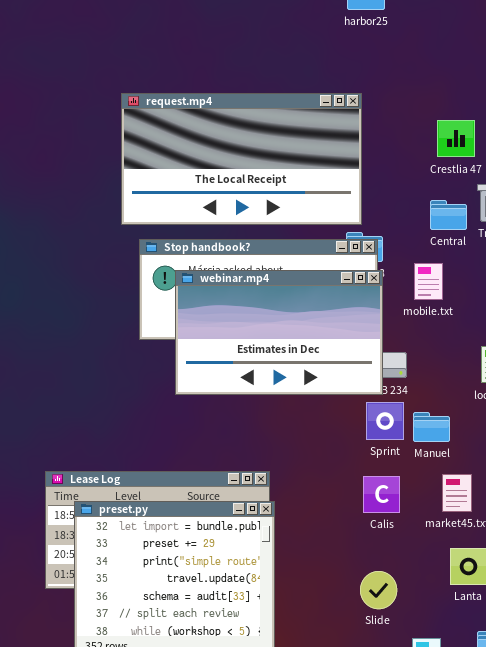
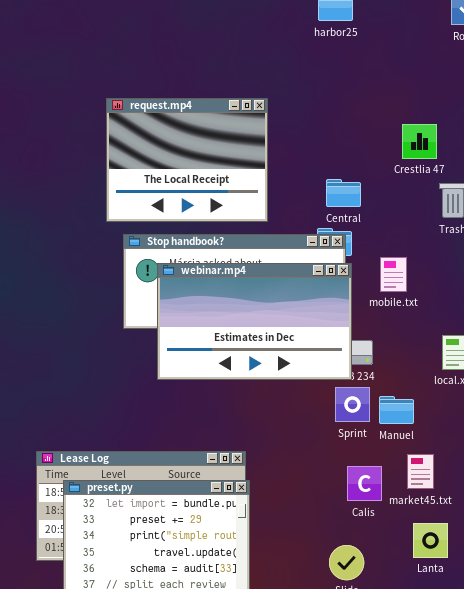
request.mp4: [121,93,362,225] -> [106,98,268,222], resized
Central: [430,200,467,230] -> [326,179,361,207], moved
Calis: [363,476,400,513] -> [347,466,382,501], moved

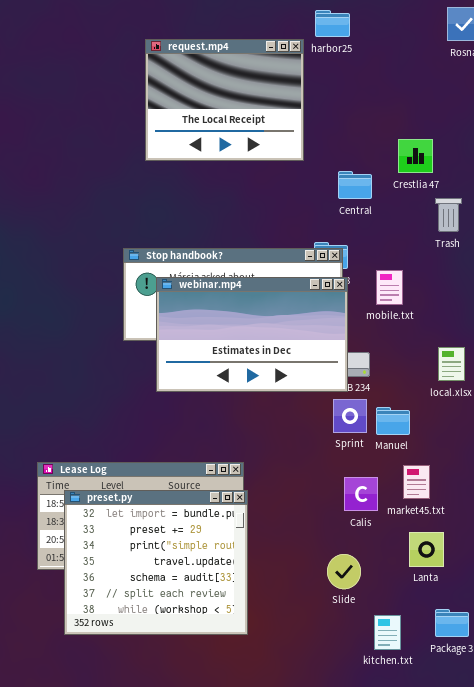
request.mp4: [106,98,268,222] -> [145,39,304,161], moved
Central: [326,179,361,207] -> [338,171,372,199], moved

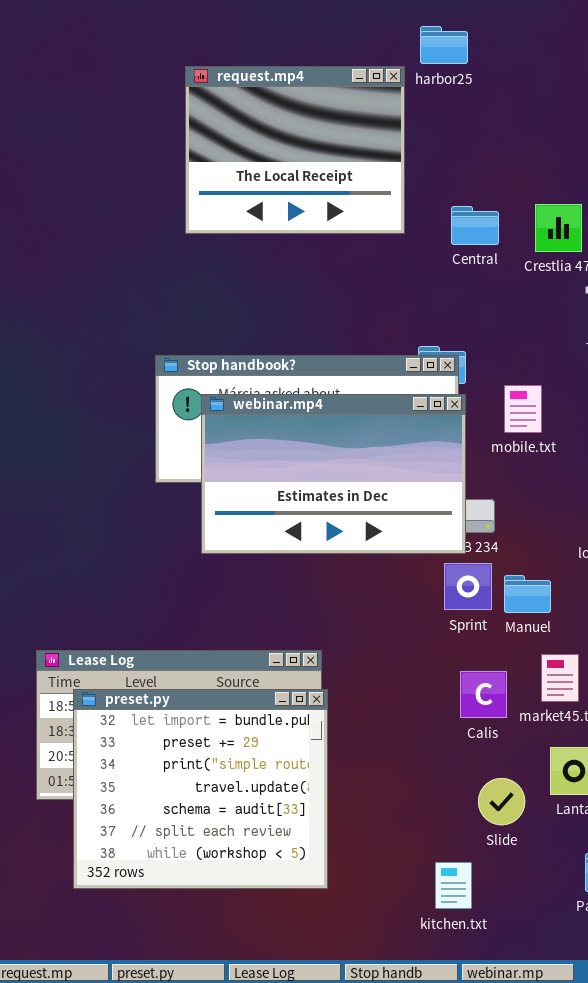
Central: [338,171,372,199] -> [451,206,499,245], moved
Slide: [327,554,361,589] -> [478,778,525,825], moved
kitchen.txt: [374,615,401,650] -> [435,862,472,909], moved

